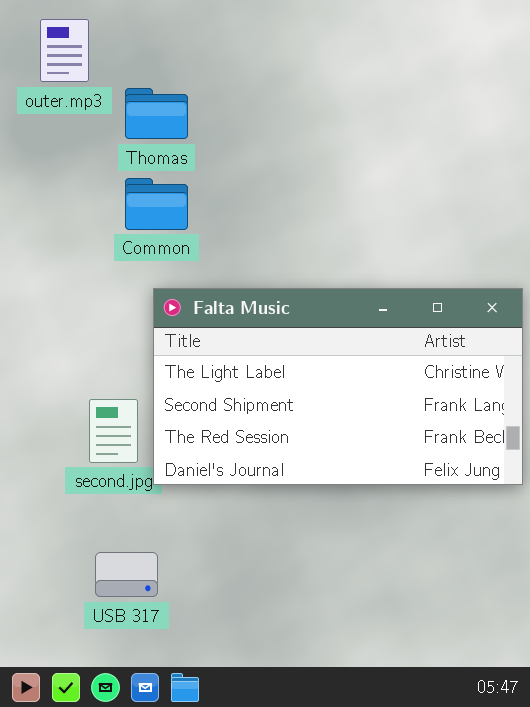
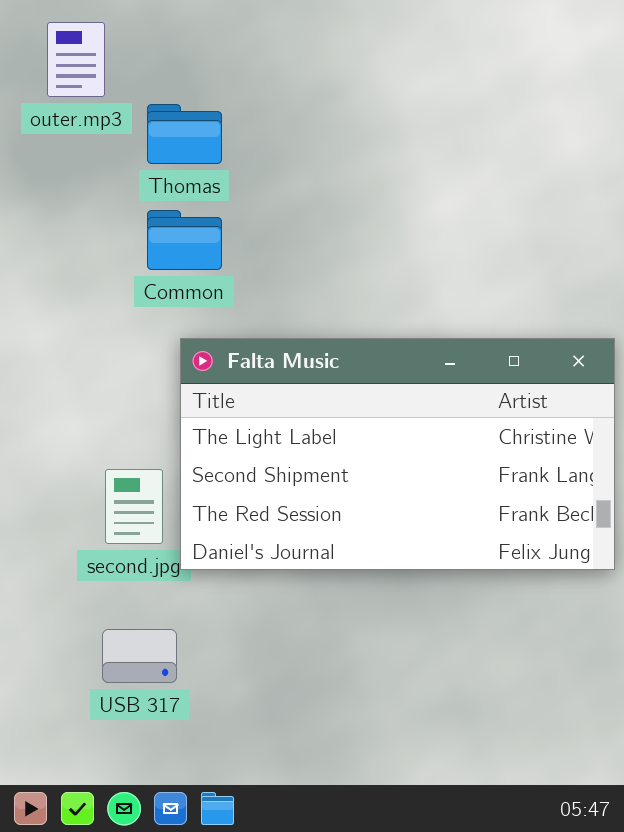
USB 317: [95,552,158,597] -> [102,629,177,683], moved

